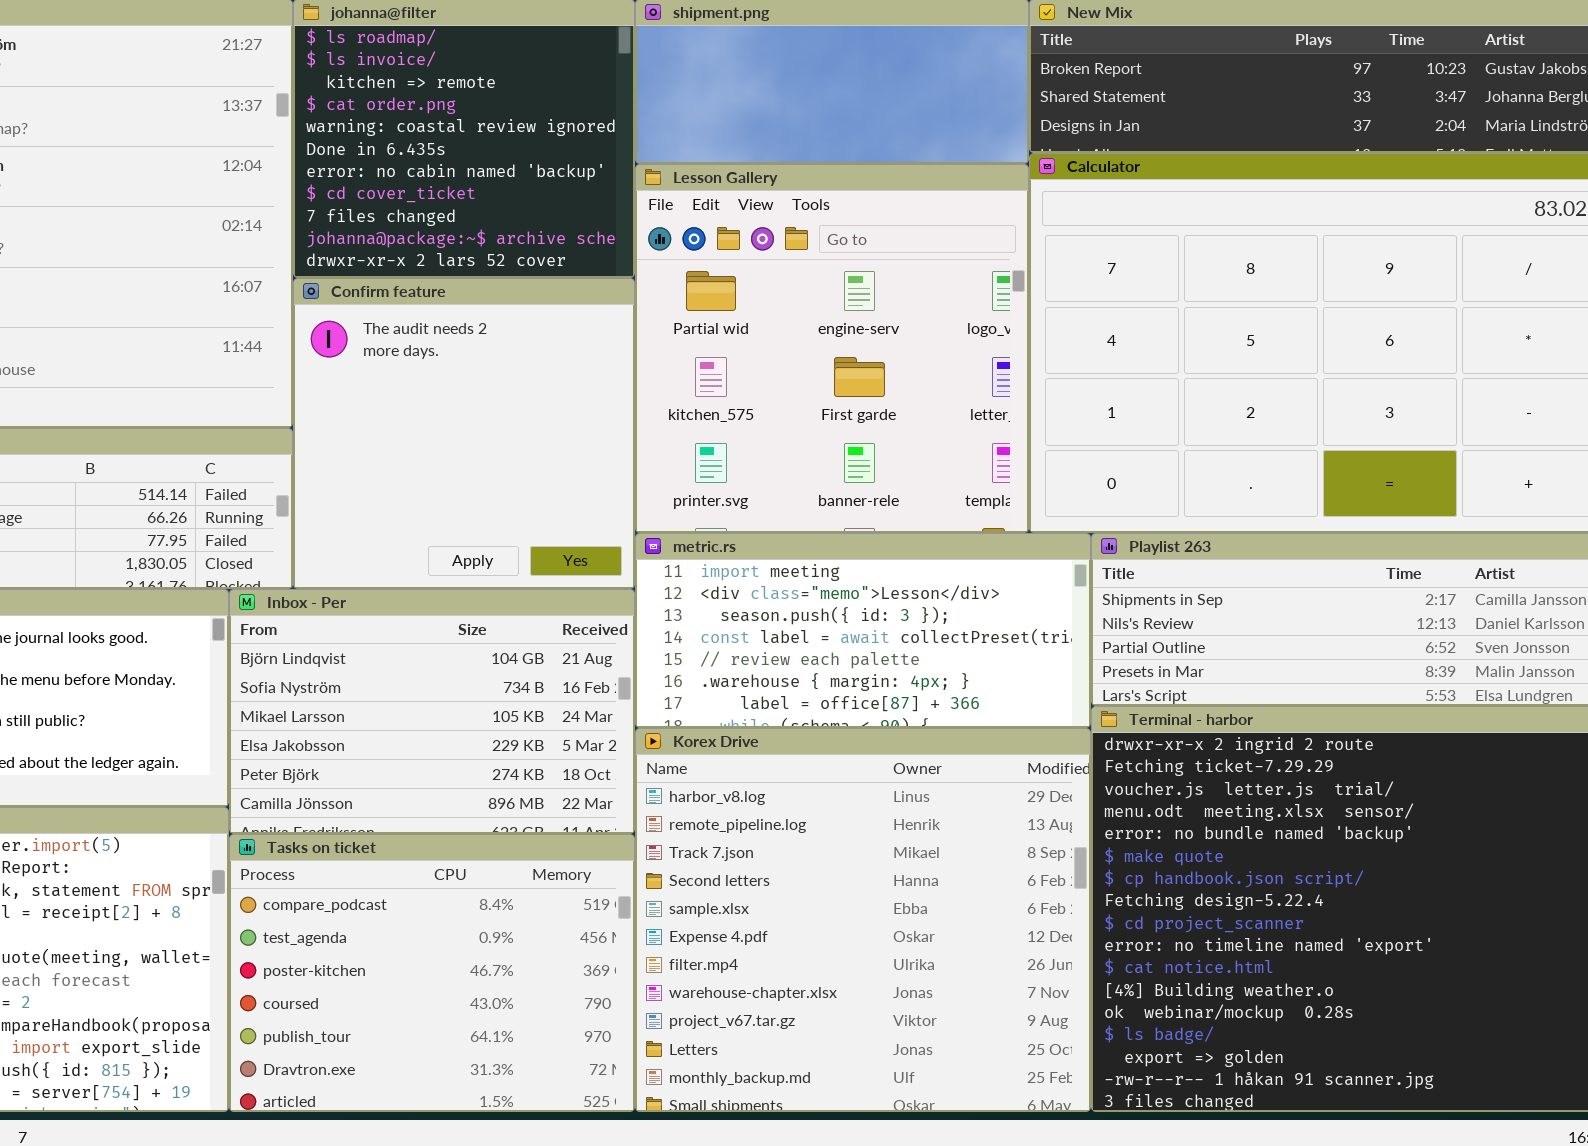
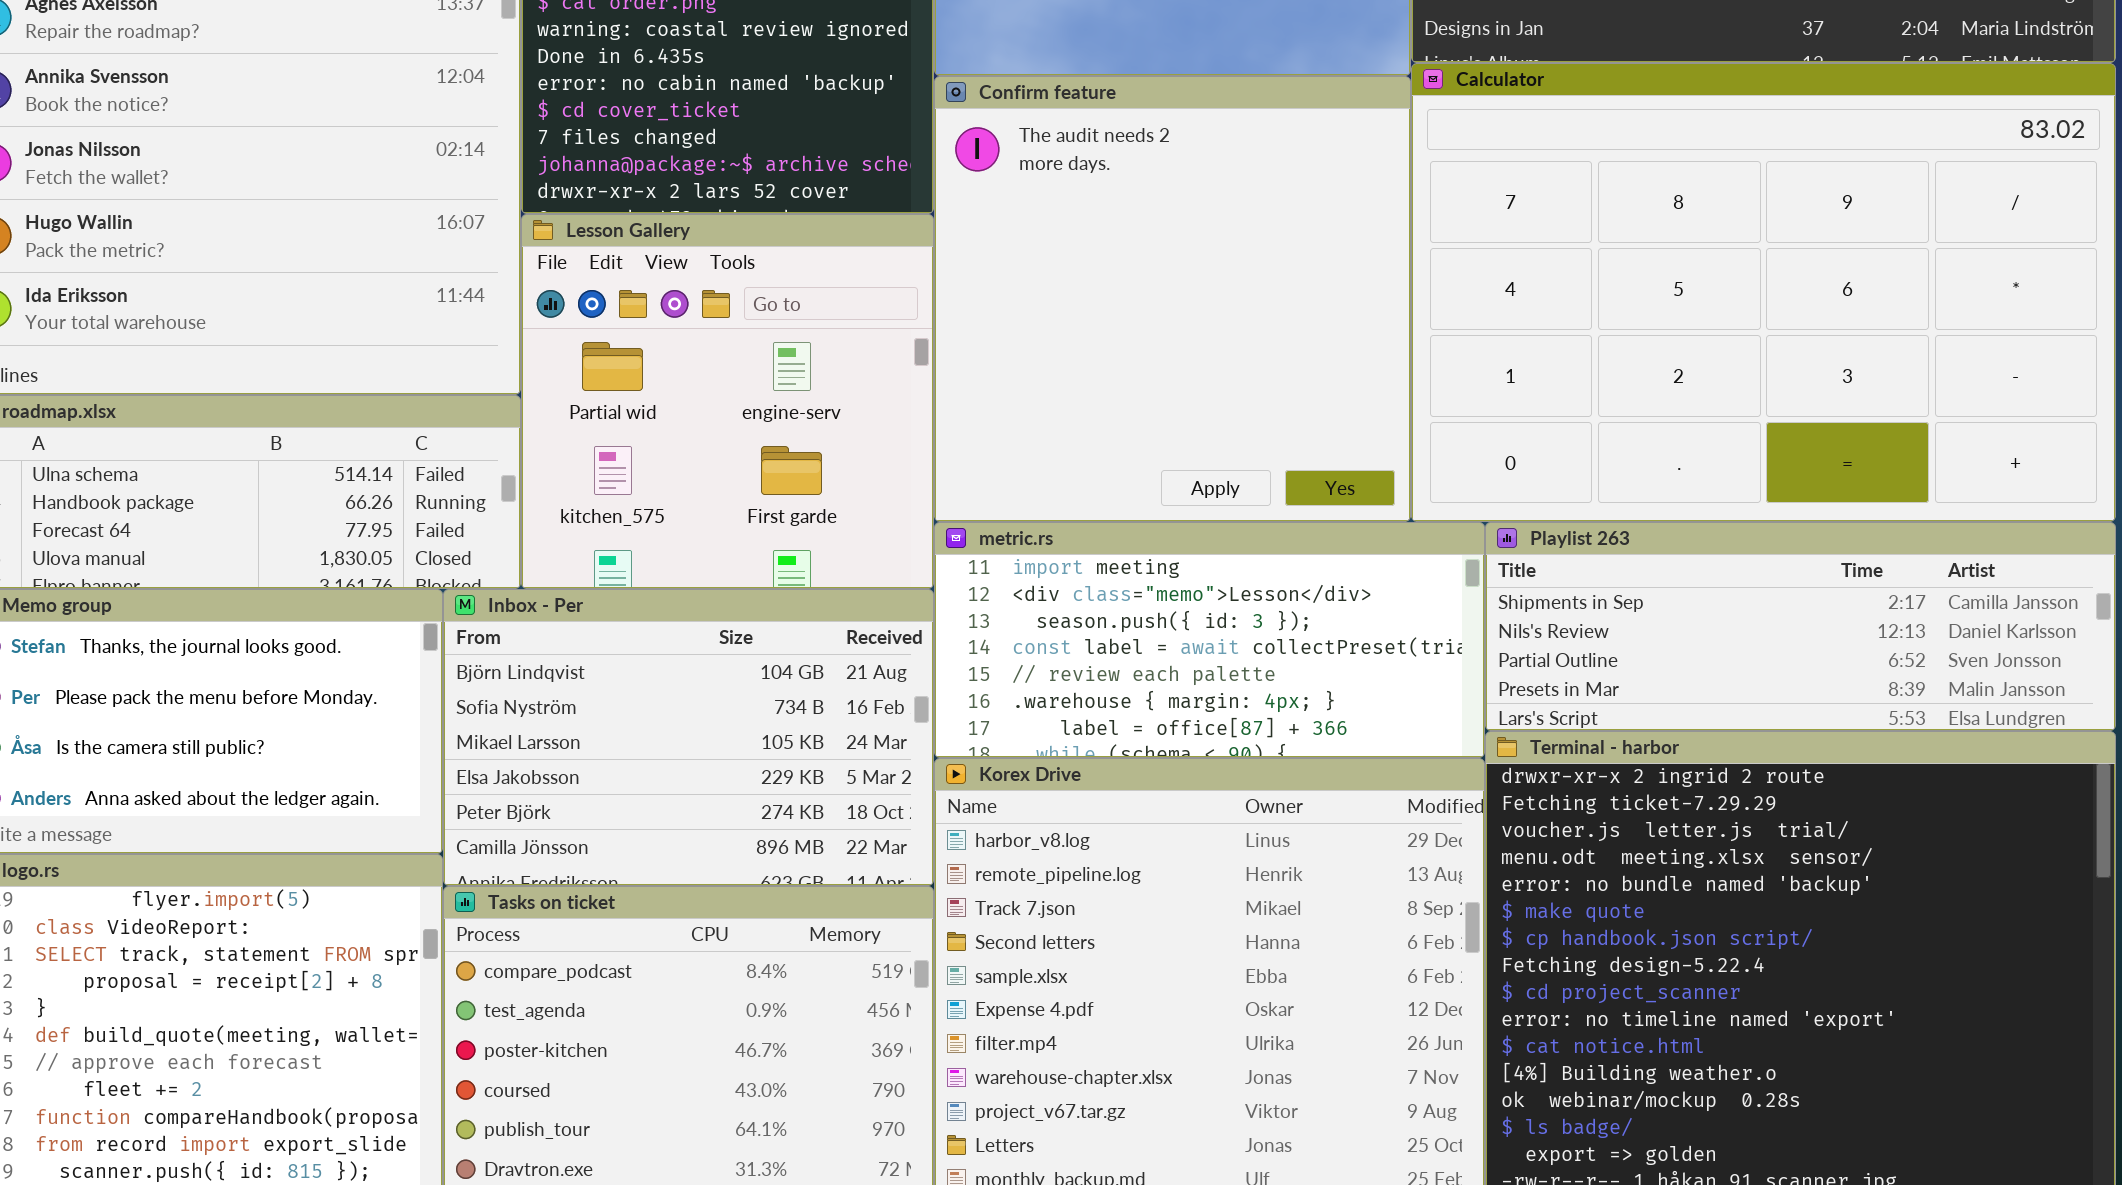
Lesson Gallery: [635,164,1029,533] -> [521,214,934,589], moved, resized
Confirm feature: [293,278,635,589] -> [934,76,1411,522], moved, resized

